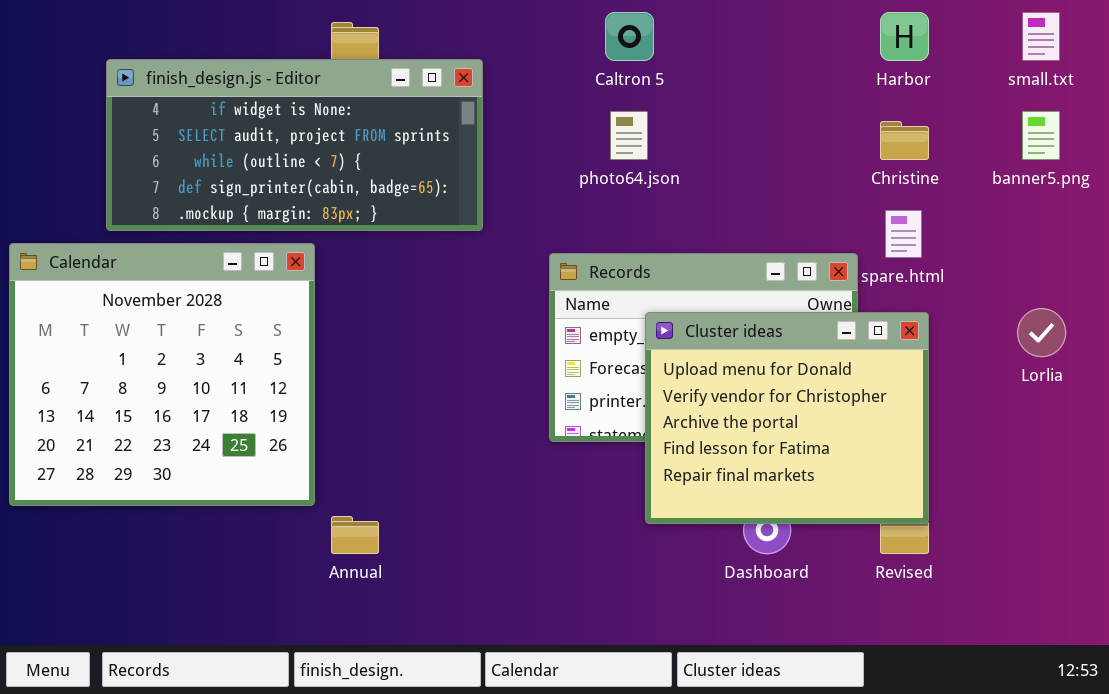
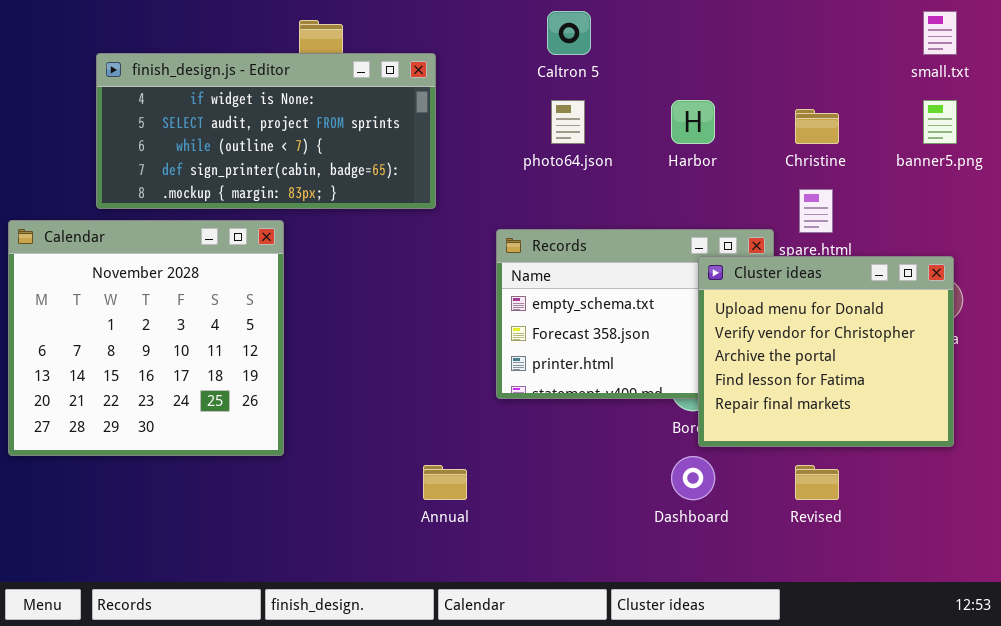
Harbor: [880,12,929,61] -> [671,100,715,144], moved
Cluster ideas: [645,312,929,524] -> [698,256,954,447], moved
Annual: [331,516,379,554] -> [423,465,467,500], moved

